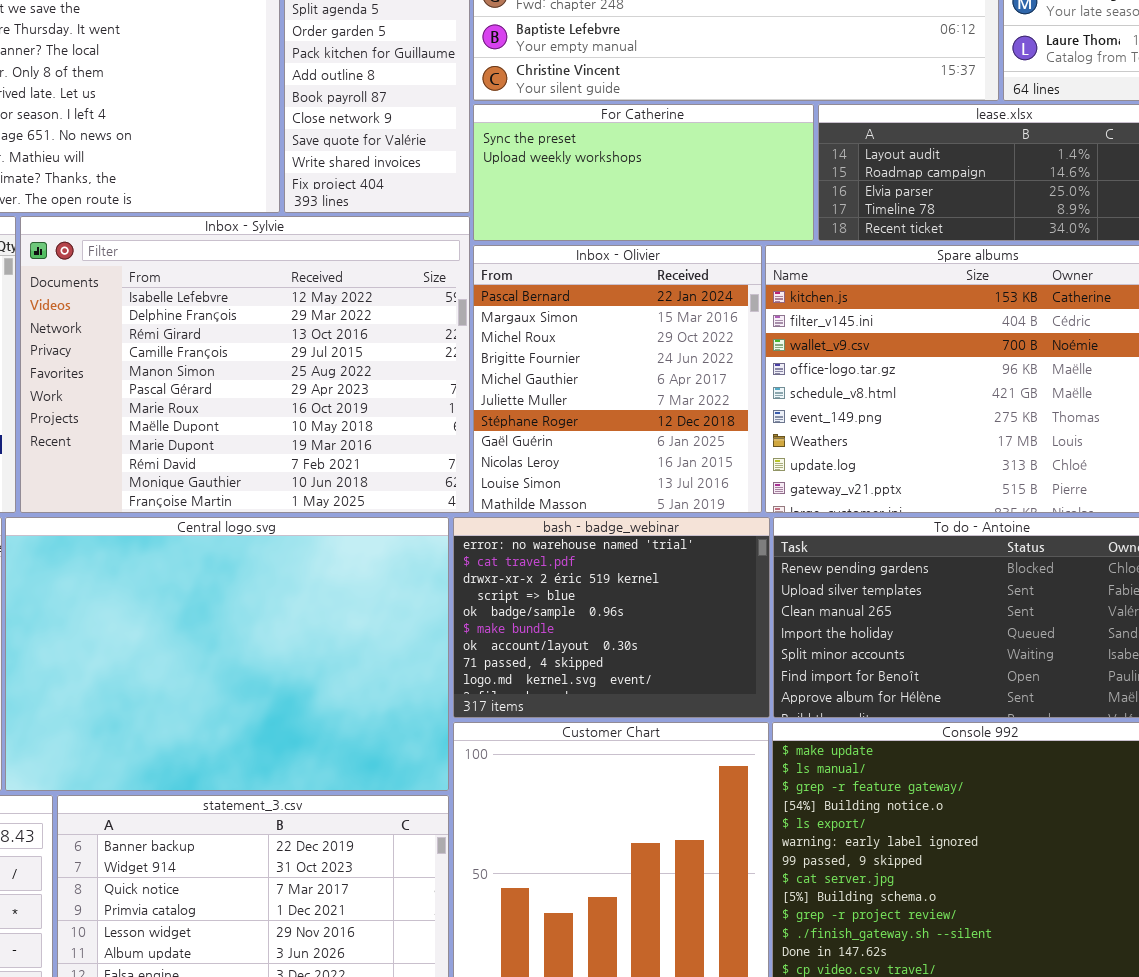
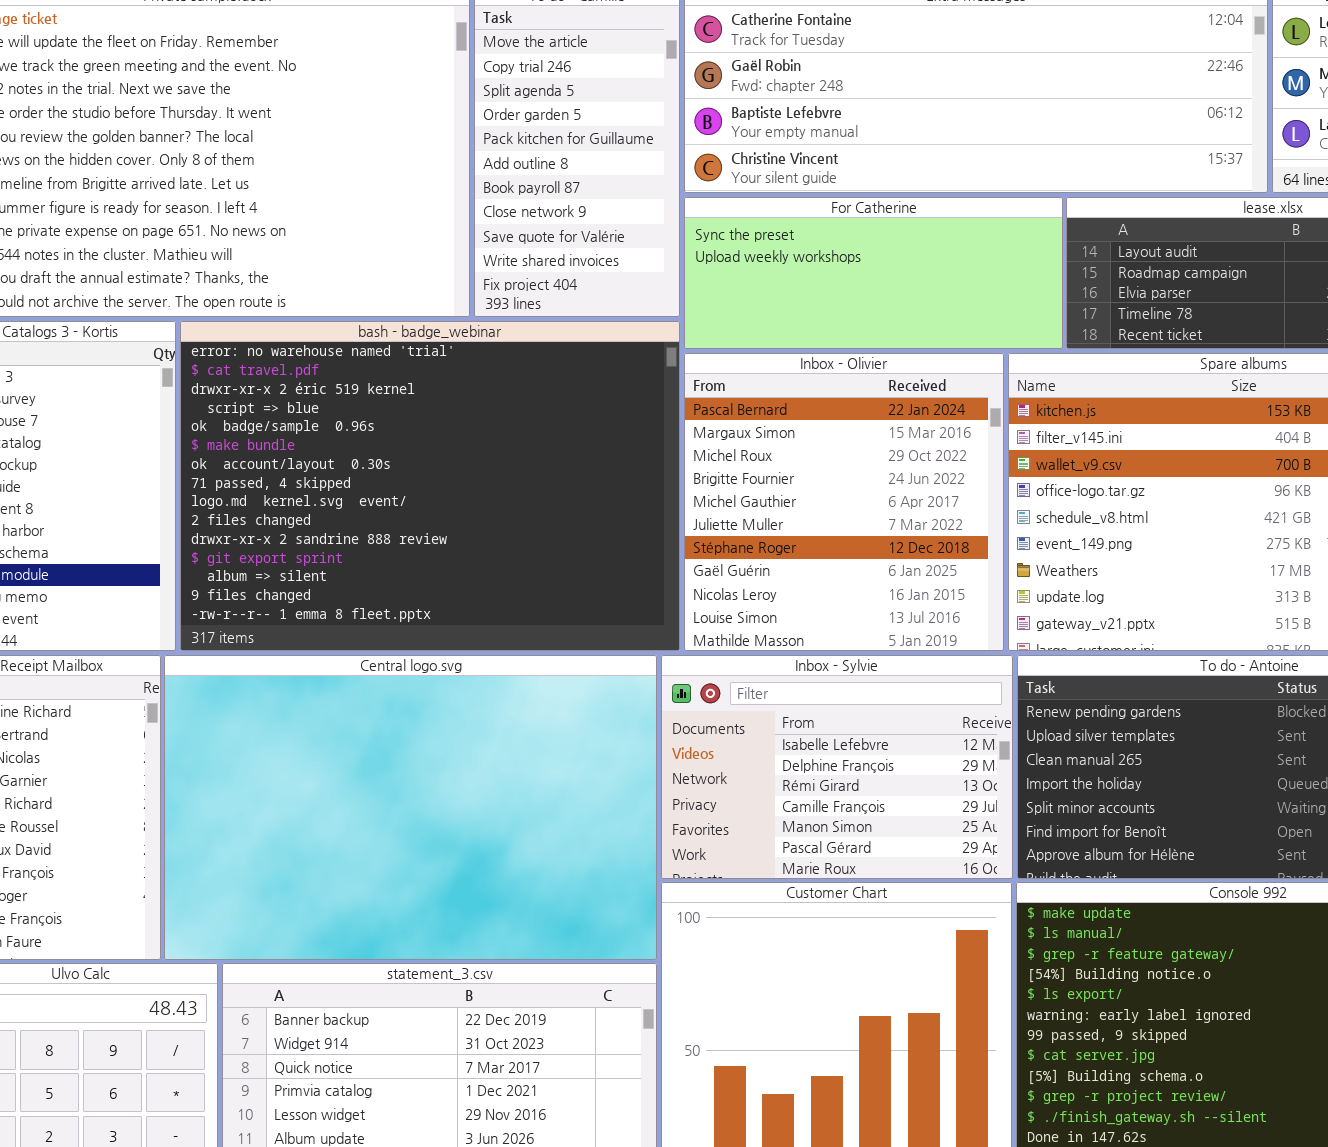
Inbox - Sylvie: [20,216,470,513] -> [661,655,1013,879], moved, resized
bash - badge_webinar: [453,517,770,718] -> [180,321,680,651], moved, resized

